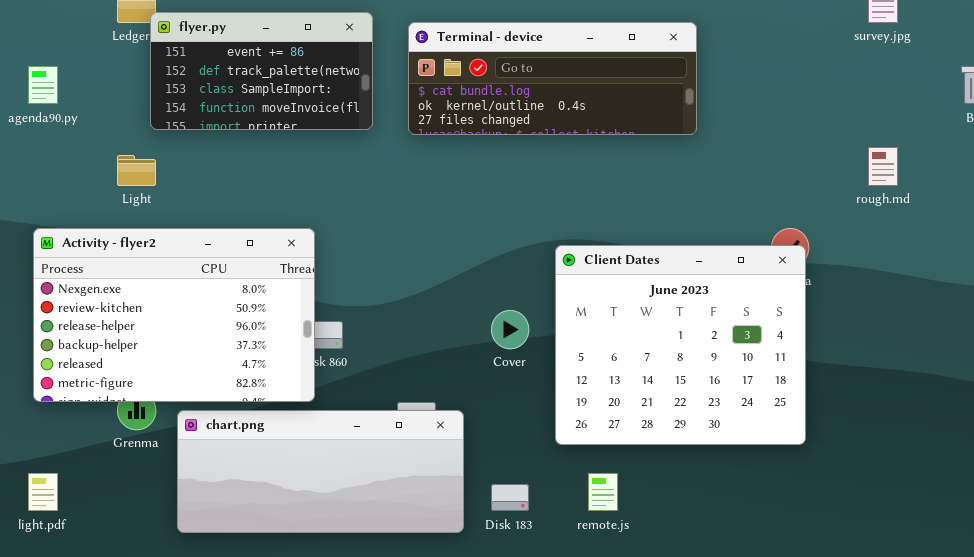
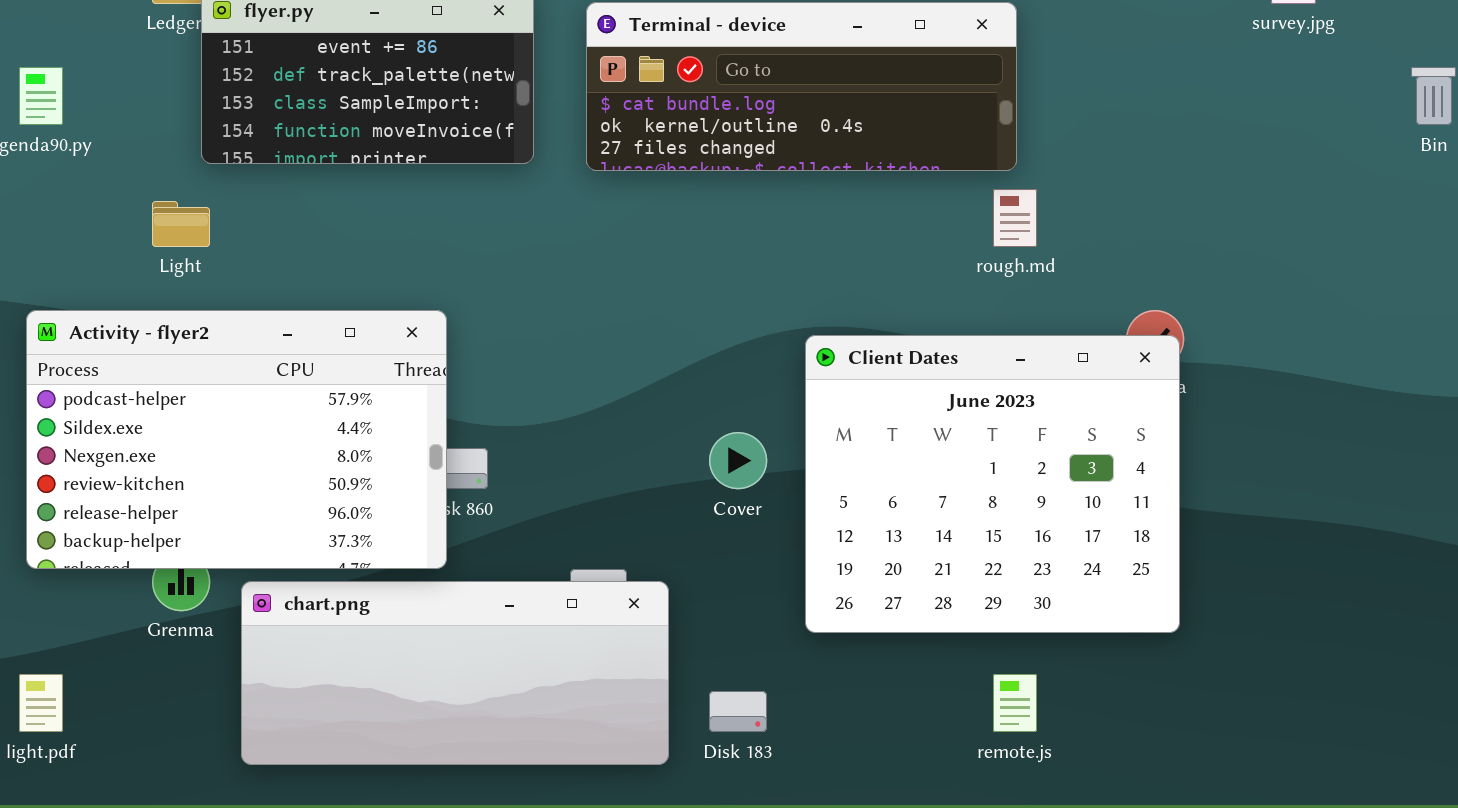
rough.md: [868,147,898,186] -> [993,189,1037,247], moved
Activity - flyer2: [33,228,315,402] -> [26,310,447,569], scrolled up 2 rows
remote.js: [588,473,618,511] -> [993,674,1037,732], moved

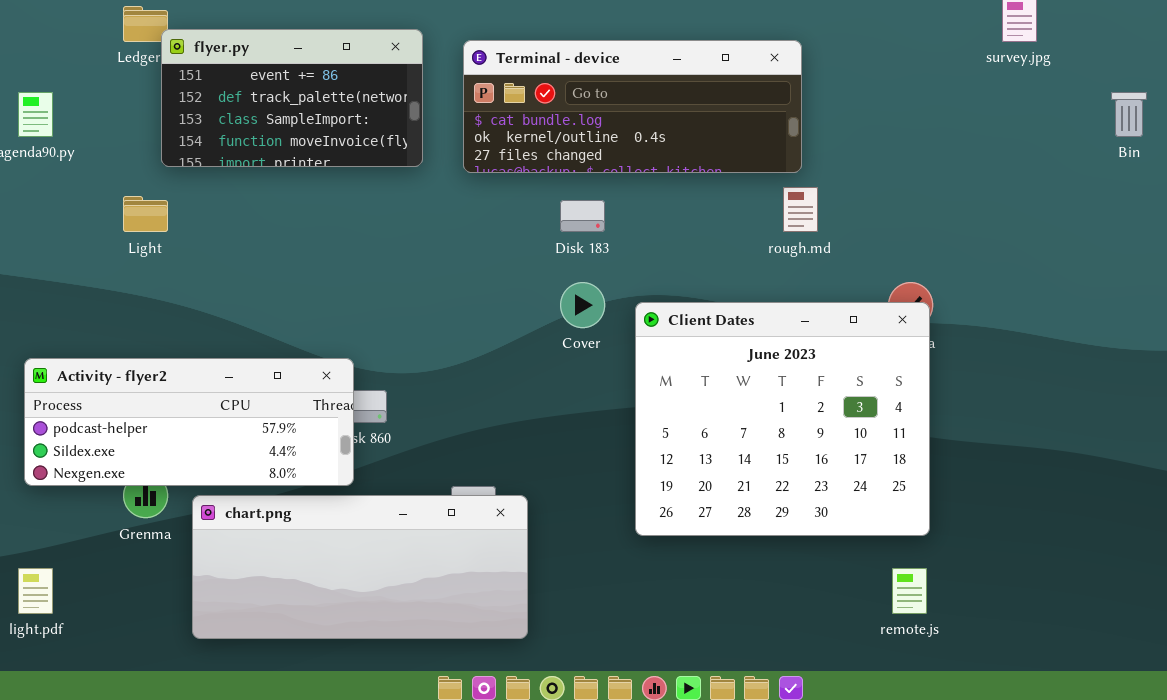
Activity - flyer2: [26,310,447,569] -> [24,358,354,486], resized
Cover: [709,432,767,489] -> [560,282,605,328], moved
remote.js: [993,674,1037,732] -> [892,568,927,614], moved
Disk 183: [709,691,767,732] -> [560,200,605,232], moved

